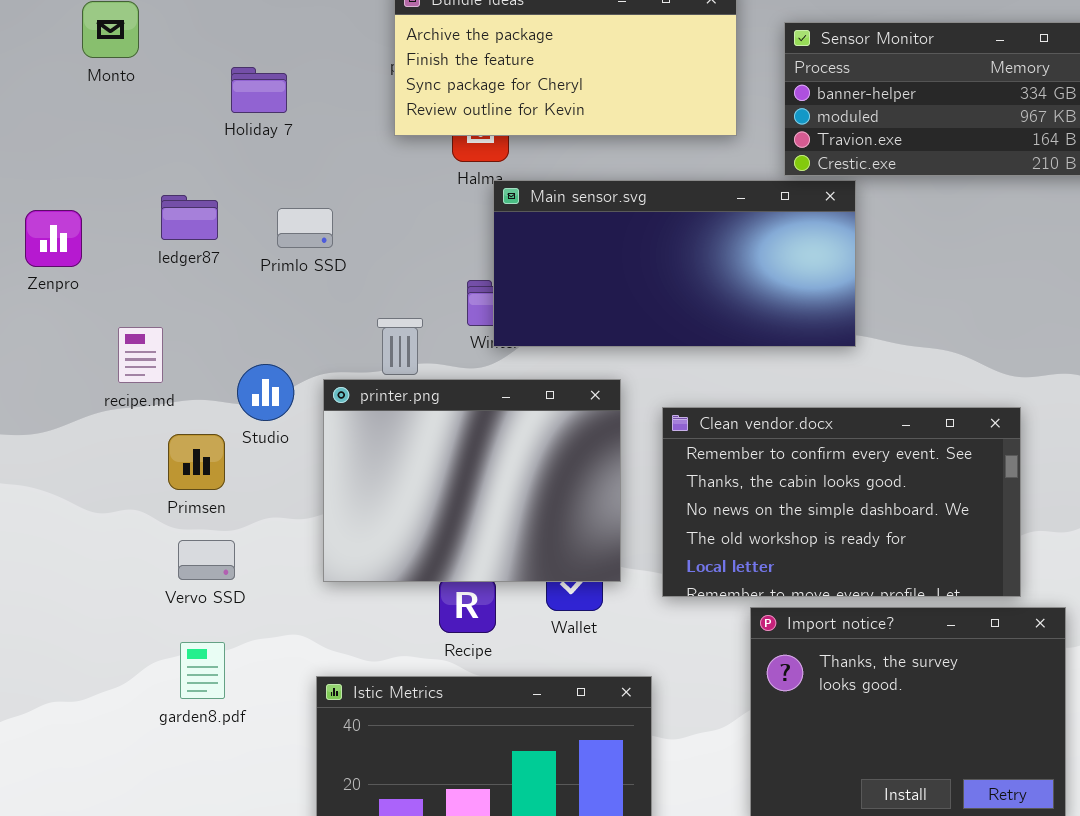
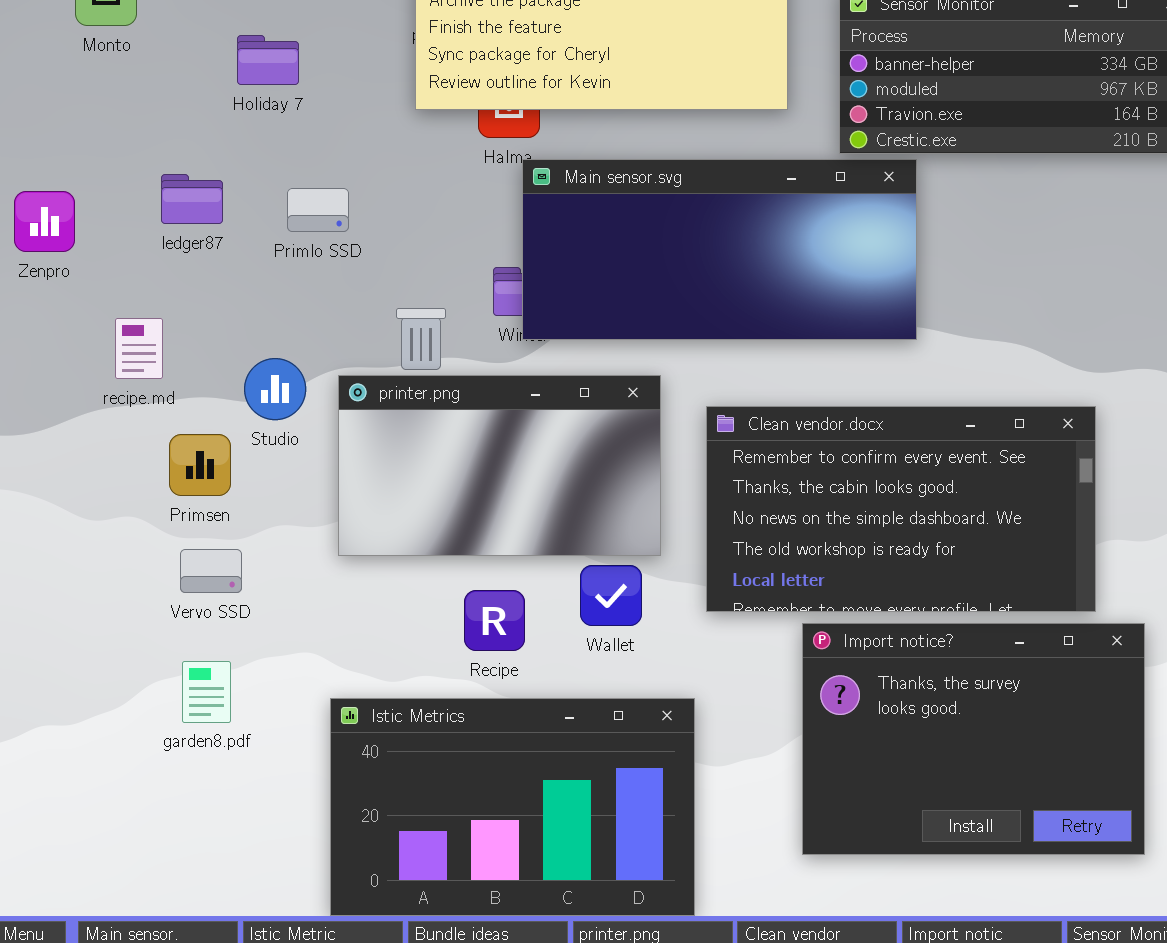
printer.png: [323,379,621,582] -> [338,375,661,556], resized

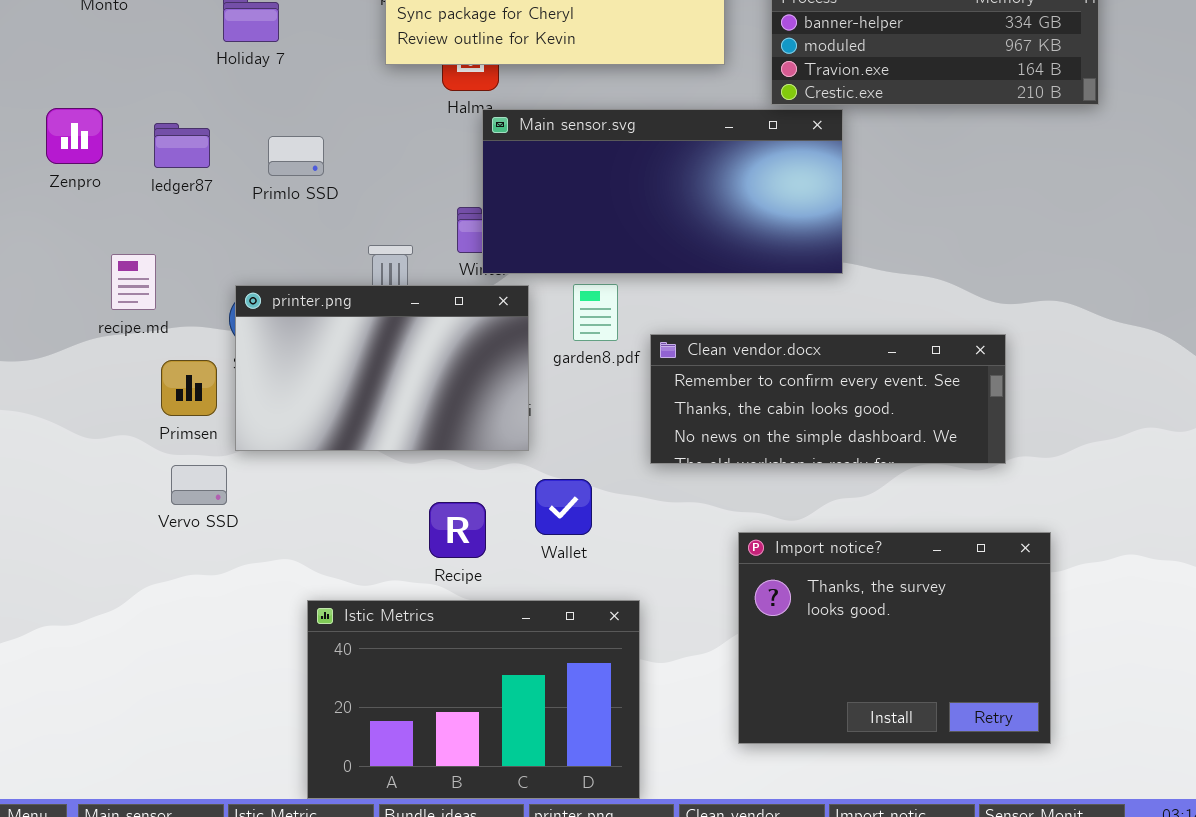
Zenpro: [14,191,75,252] -> [46,108,103,164], moved
printer.png: [338,375,661,556] -> [235,285,529,451], moved
Clean vendor.docx: [706,406,1096,612] -> [650,334,1006,464], resized
garden8.pdf: [182,661,231,723] -> [573,284,618,341], moved

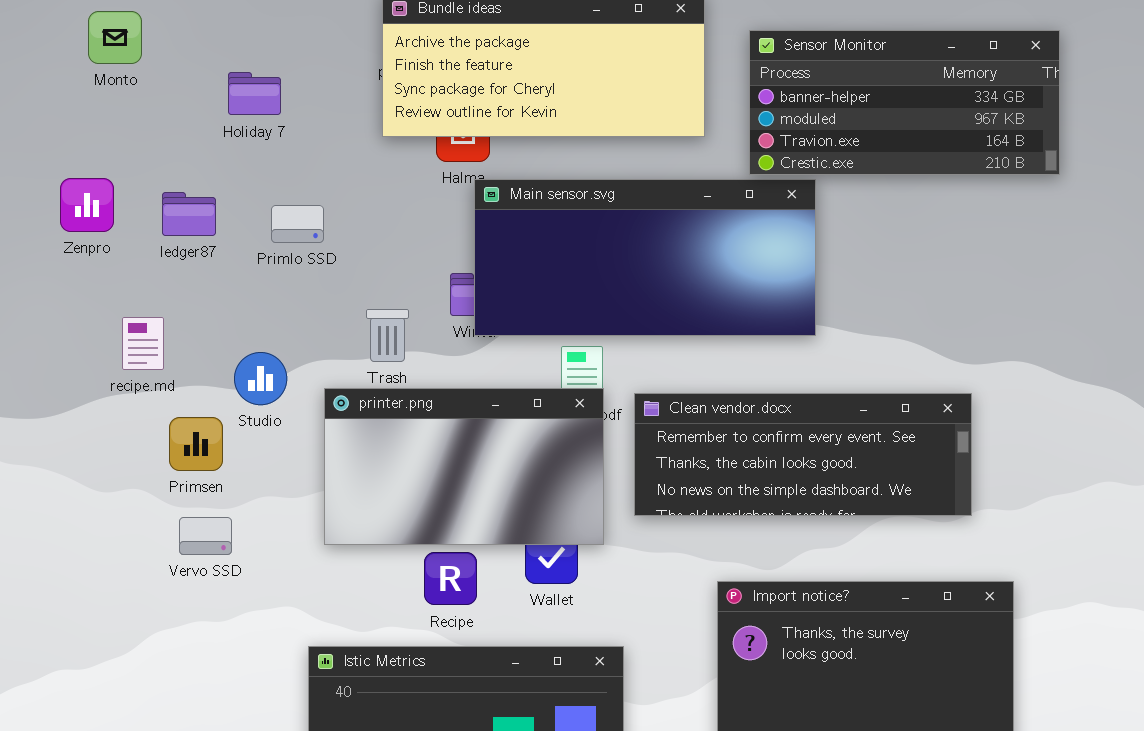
printer.png: [235,285,529,451] -> [324,388,604,545], moved

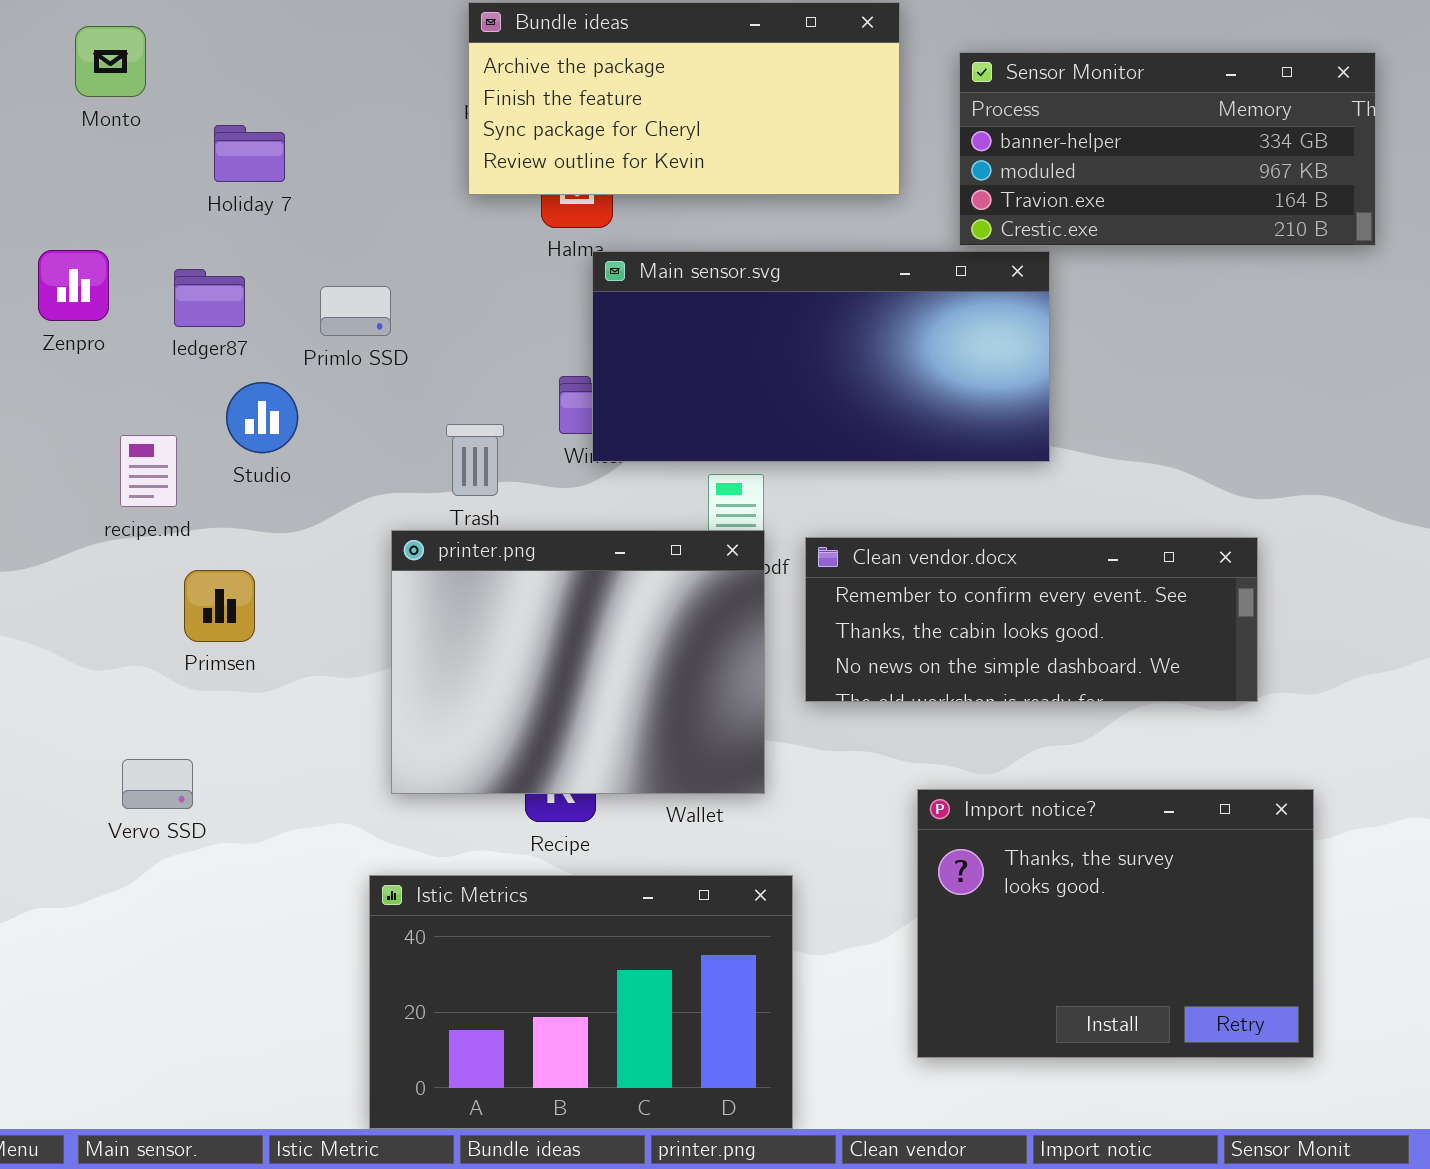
Holiday 7: [228,72,281,115] -> [214,125,285,182], moved
Studio: [234,352,287,405] -> [226,382,298,453], moved
printer.png: [324,388,604,545] -> [391,530,765,794], resized
Vervo SSD: [179,517,232,555] -> [122,759,193,809], moved

